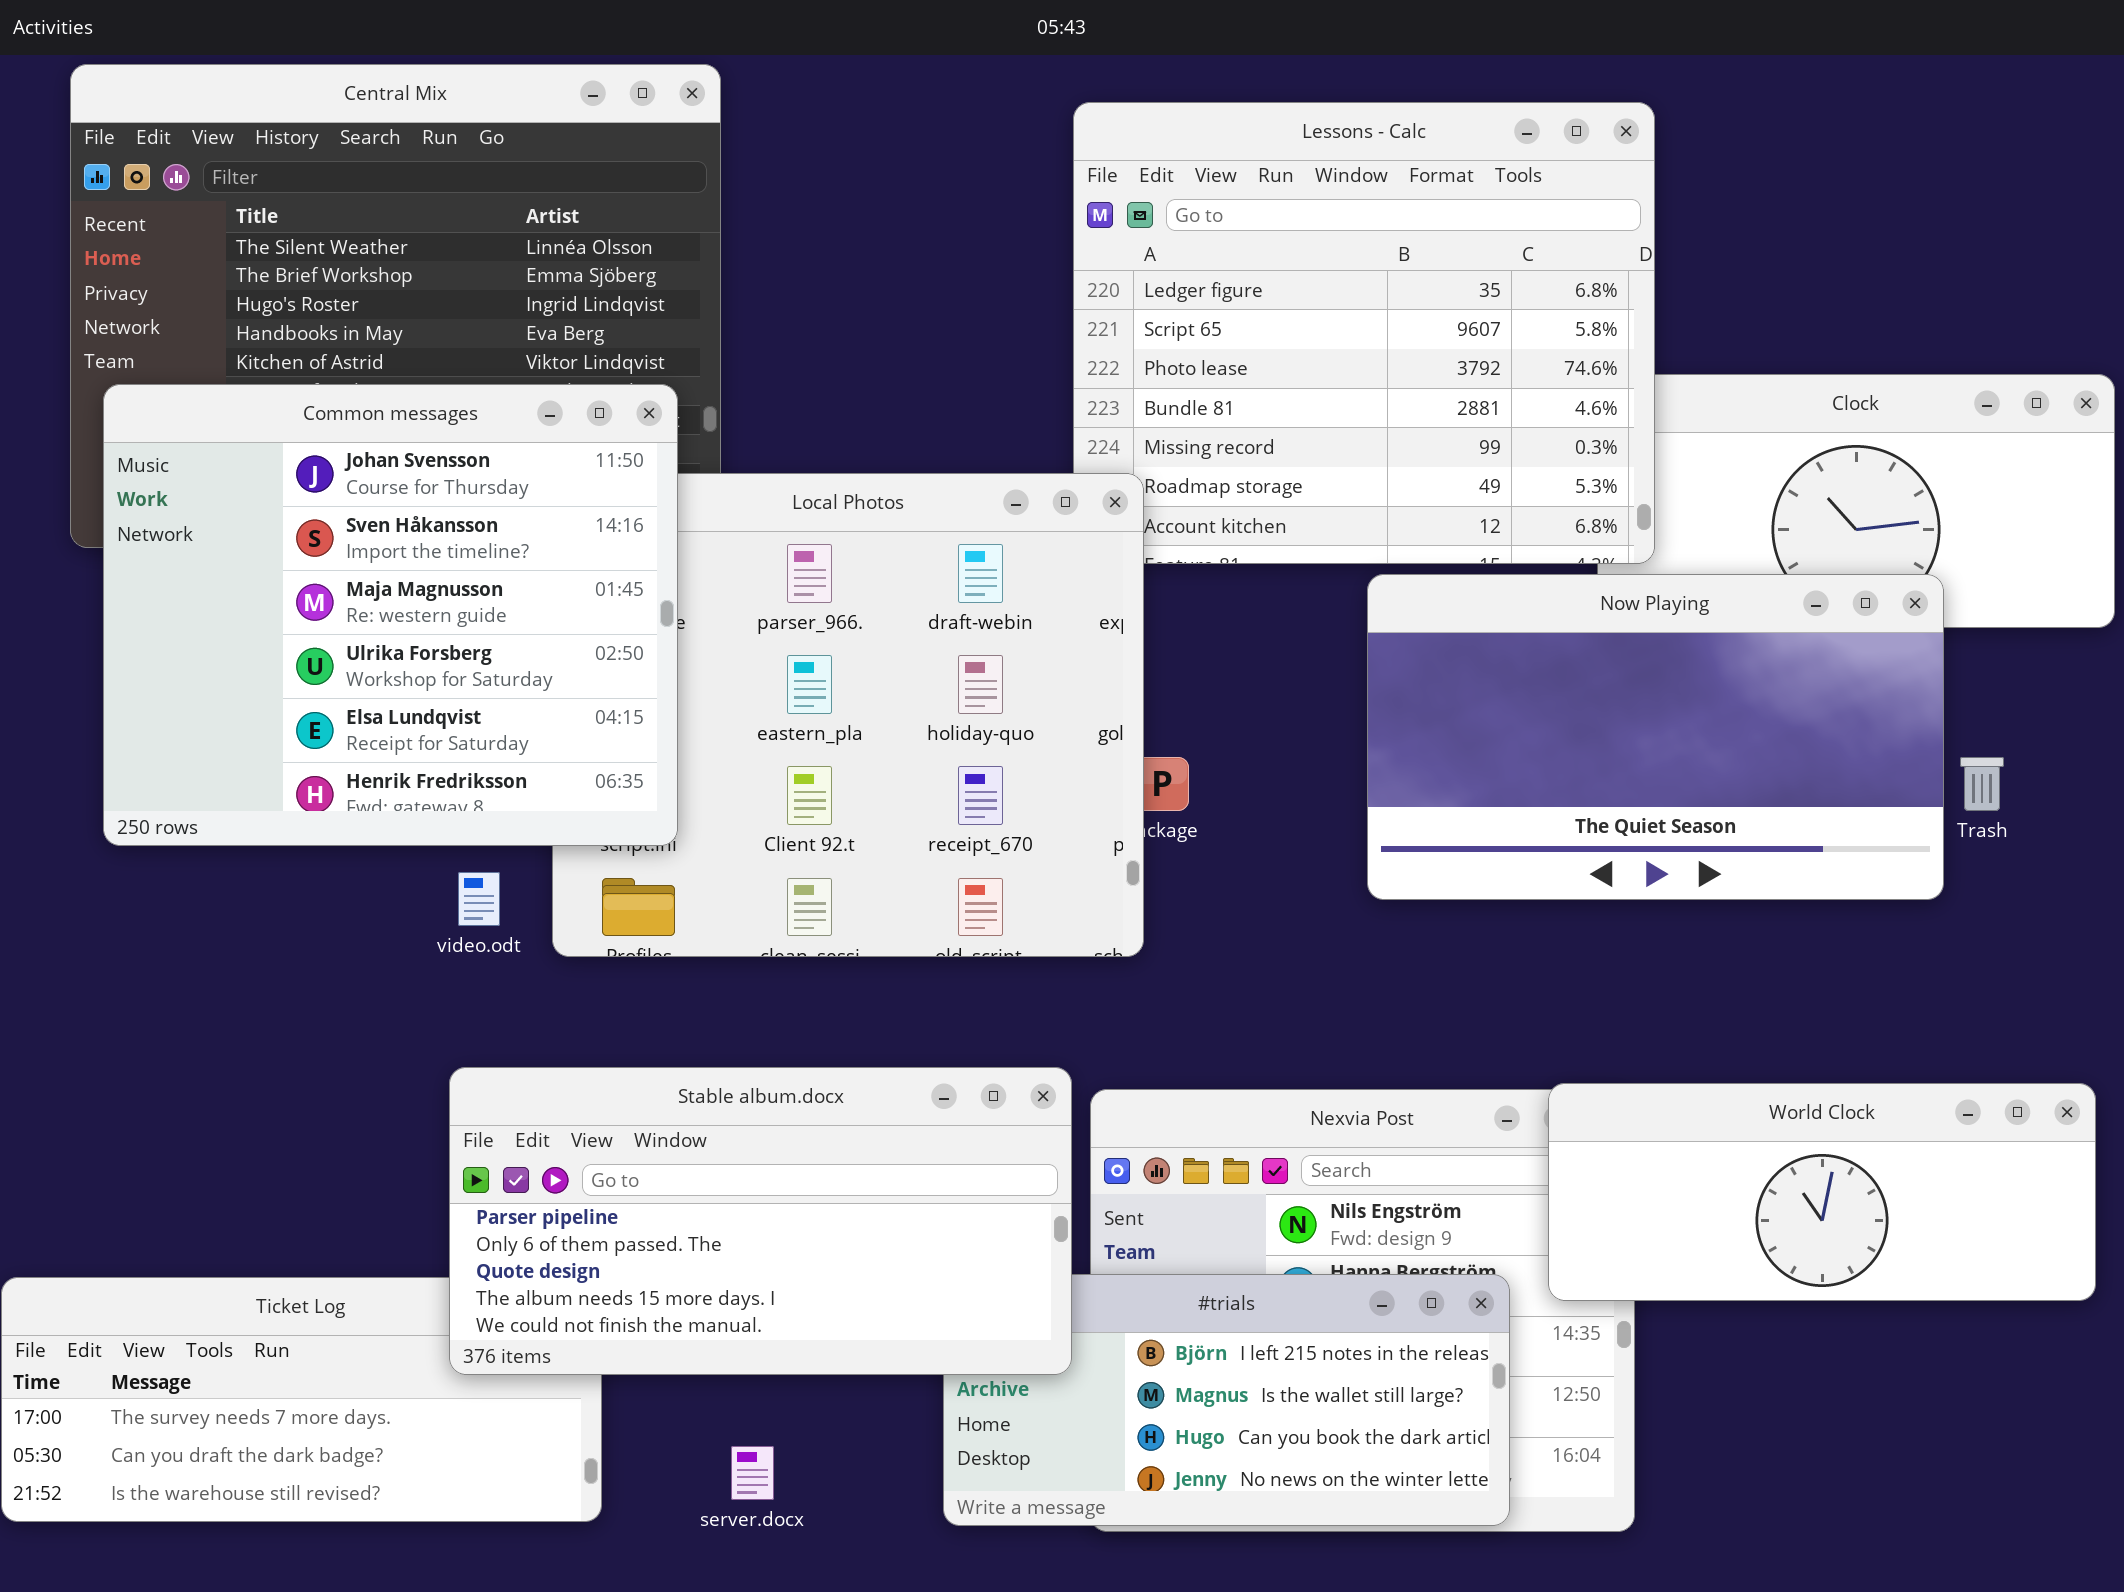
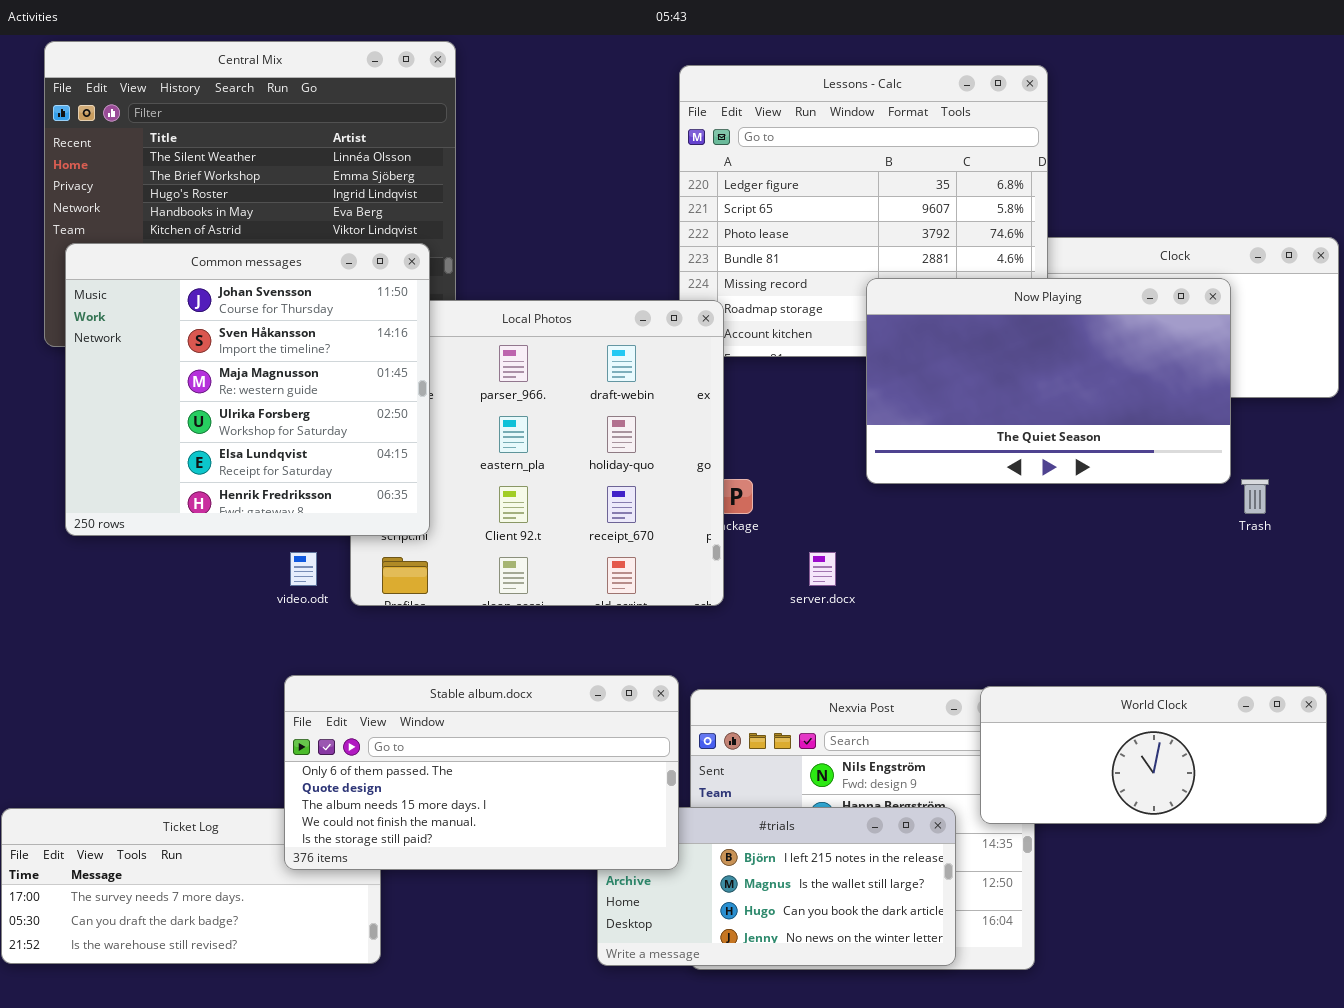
Now Playing: [1367,574,1944,900] -> [866,278,1231,484], moved
Stable album.docx: [449,1067,1072,1375] -> [284,675,679,870], scrolled down 1 row
server.docx: [731,1446,774,1500] -> [809,552,836,586], moved

